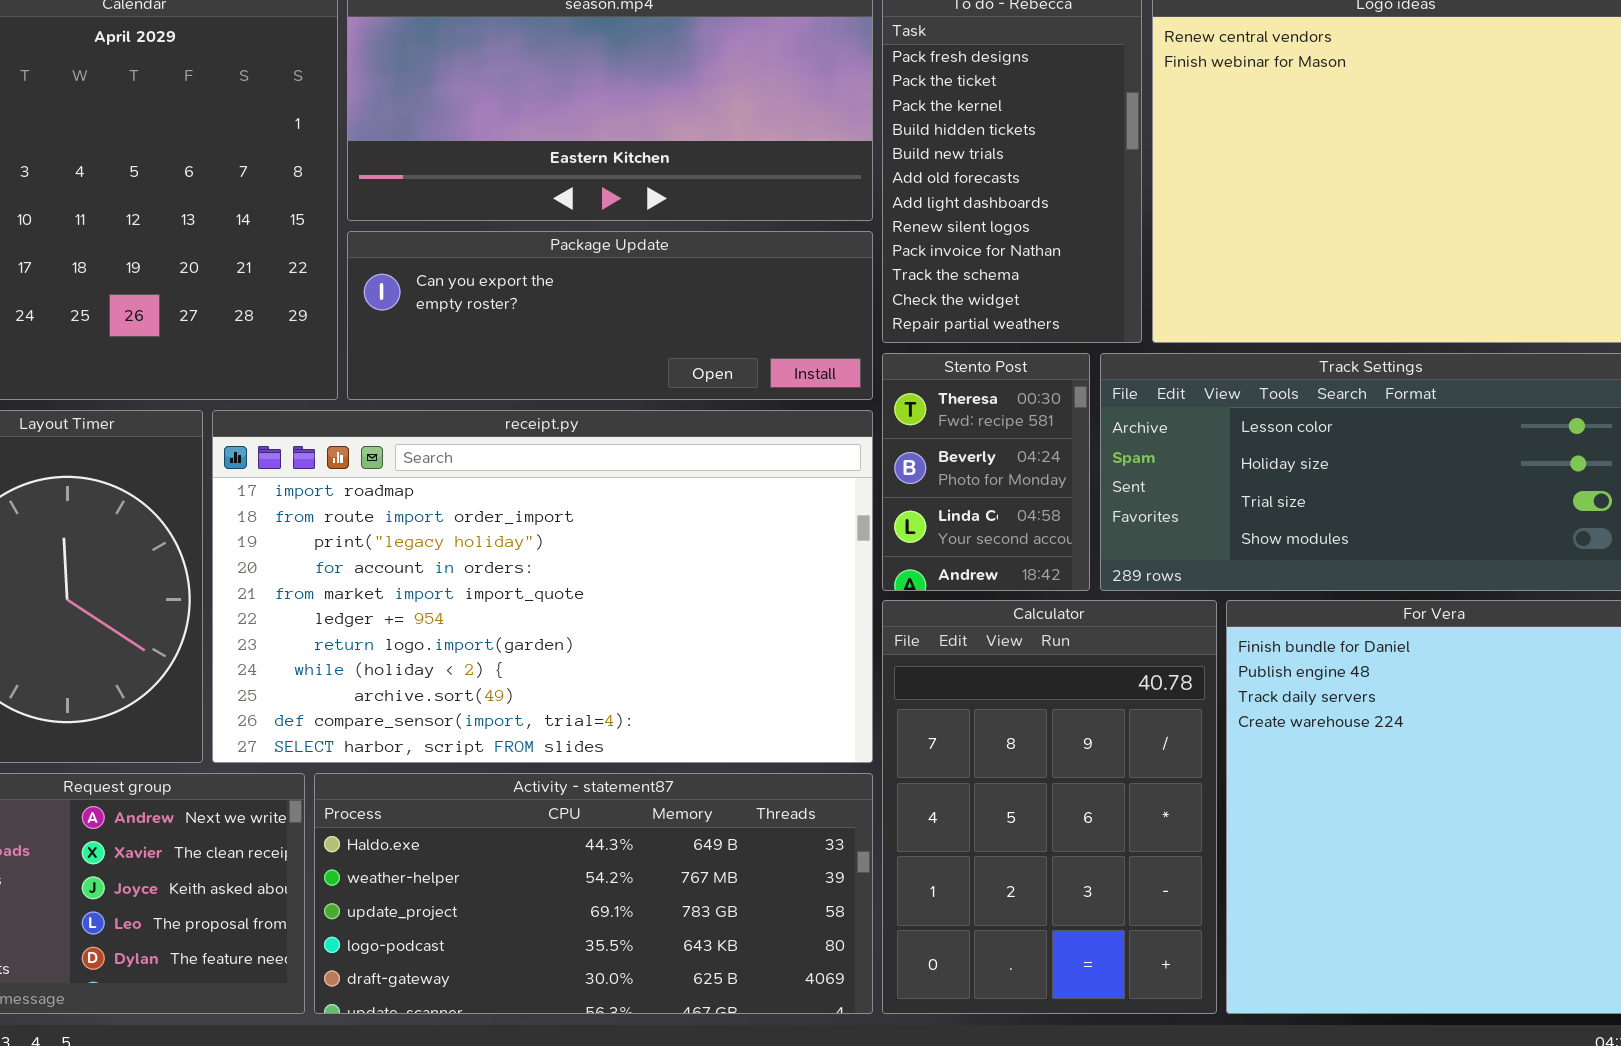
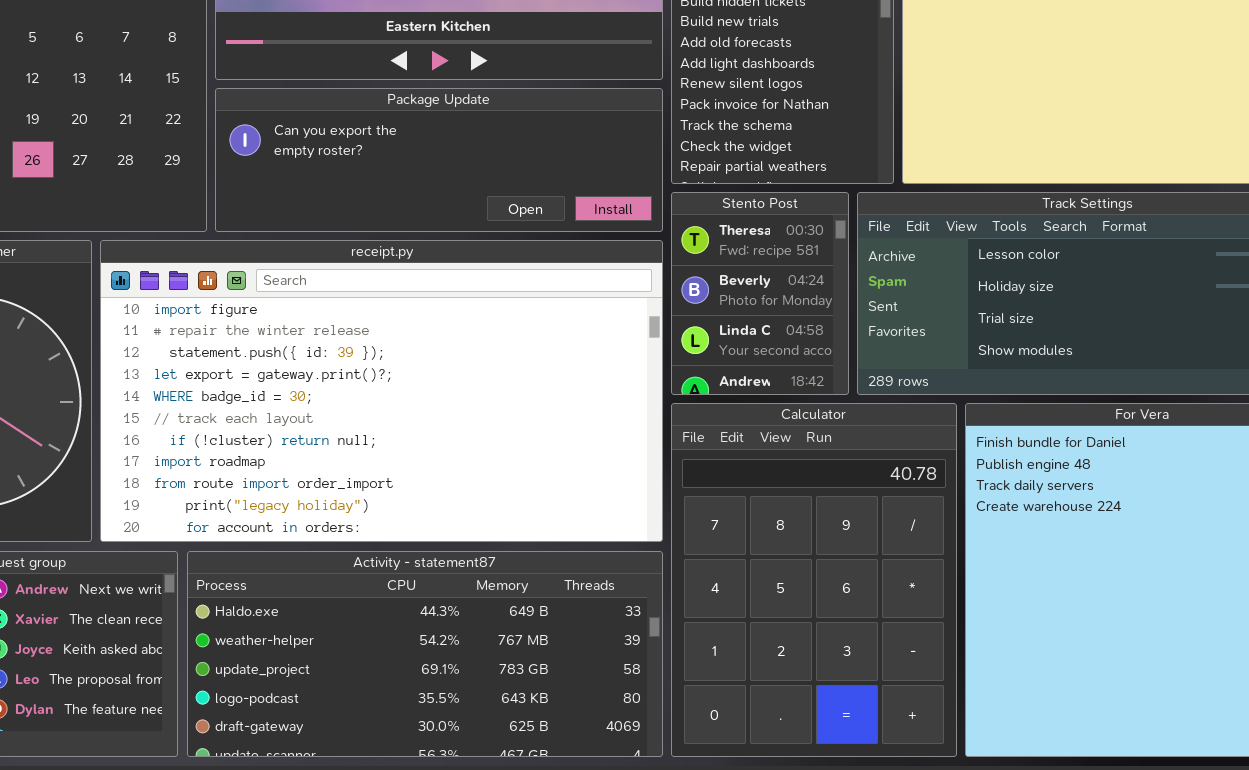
receipt.py: [212,410,873,763] -> [100,240,663,542], scrolled up 7 rows

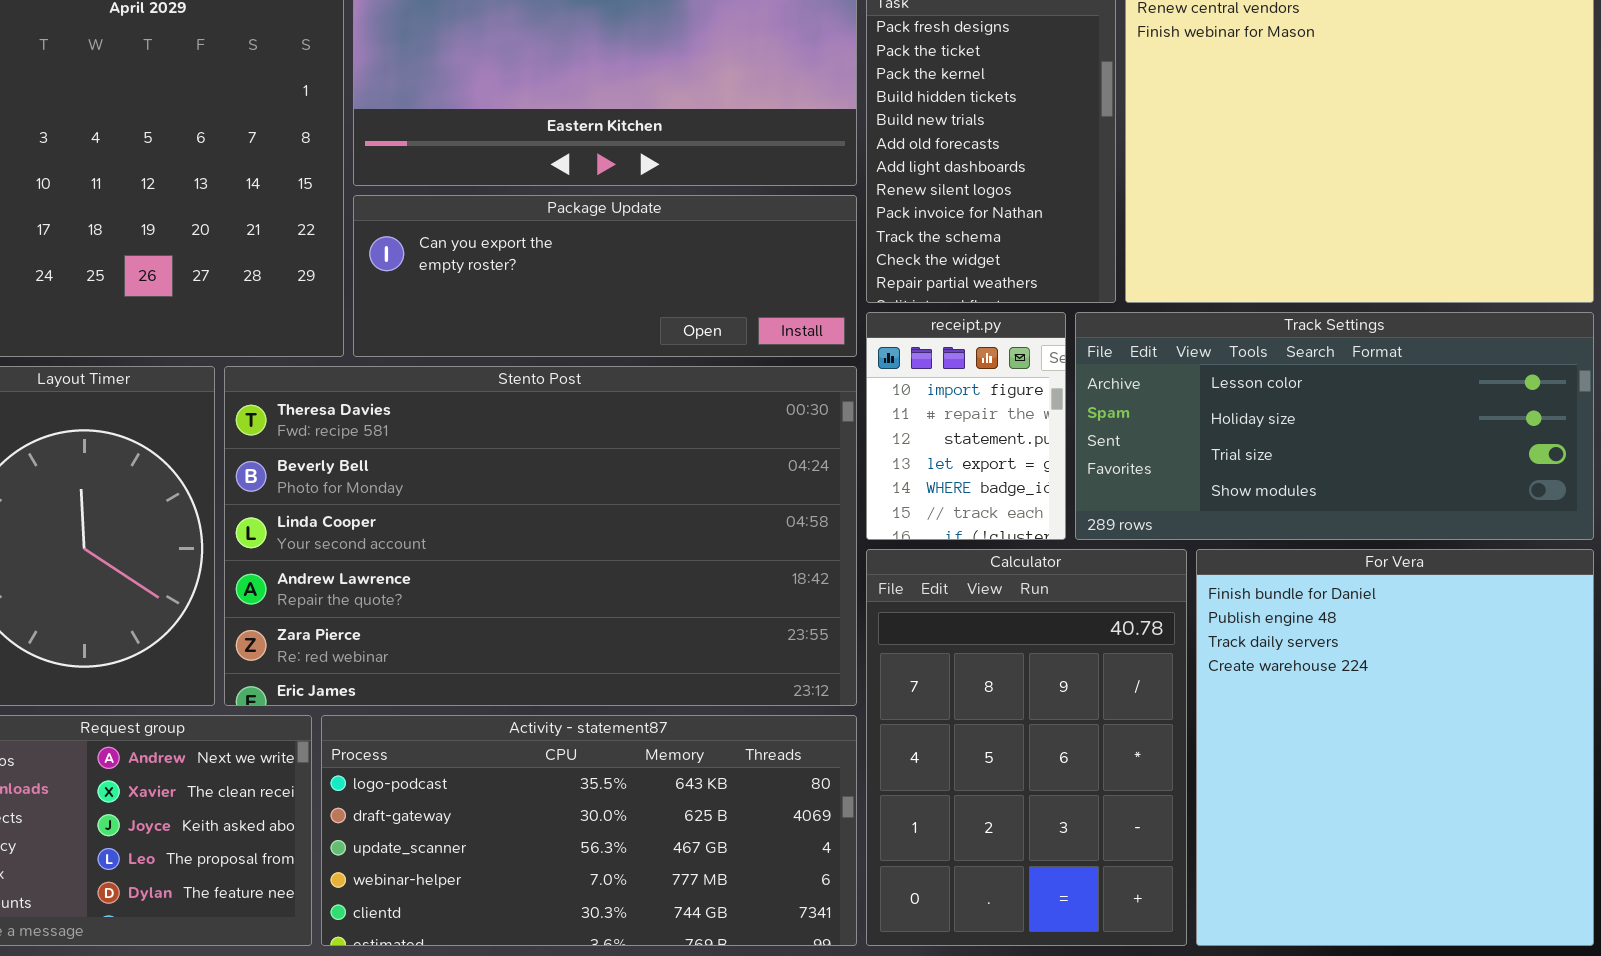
Stento Post: [671,192,849,395] -> [224,366,857,706], moved, resized
receipt.py: [100,240,663,542] -> [866,312,1066,540], moved, resized
Activity - statement87: [187,551,663,757] -> [321,715,857,946], scrolled down 3 rows

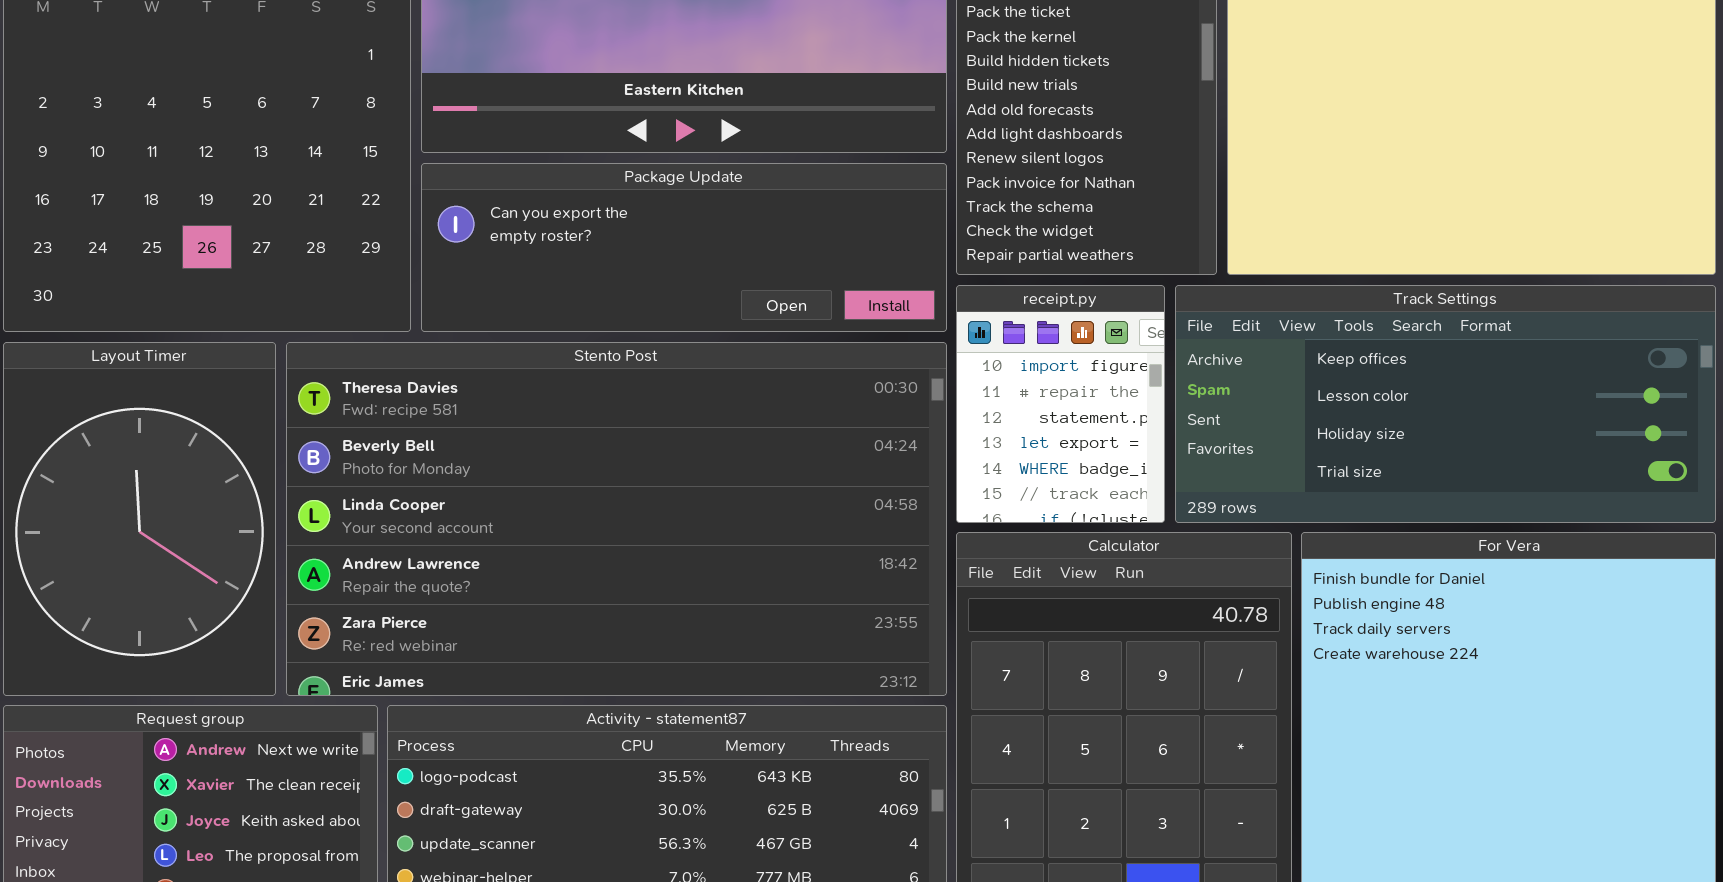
Track Settings: [1075,312,1594,540] -> [1175,285,1716,523], scrolled up 1 row

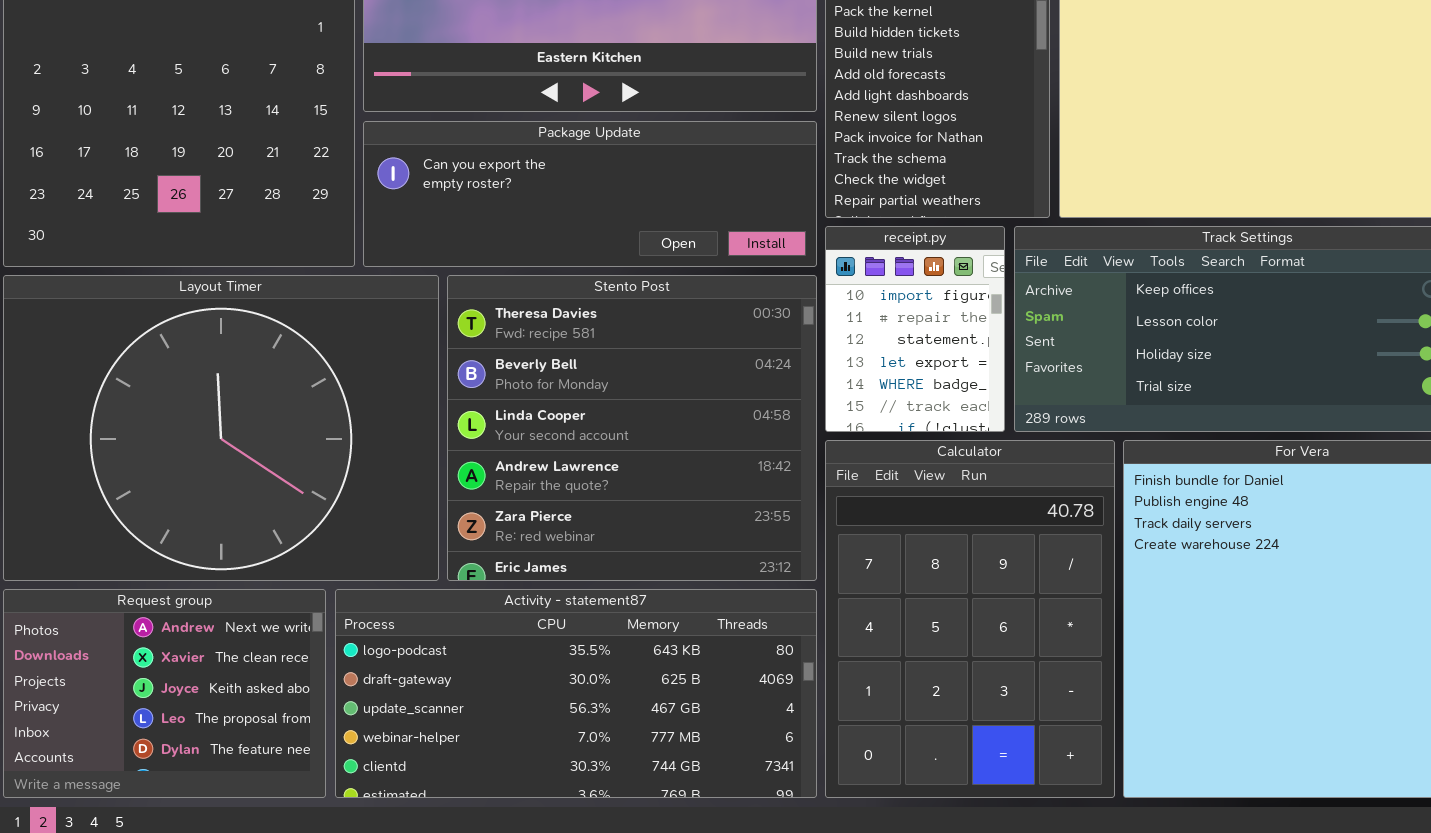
Layout Timer: [3,342,276,696] -> [3,275,439,581], resized
Stento Post: [286,342,947,696] -> [447,275,817,581], resized

